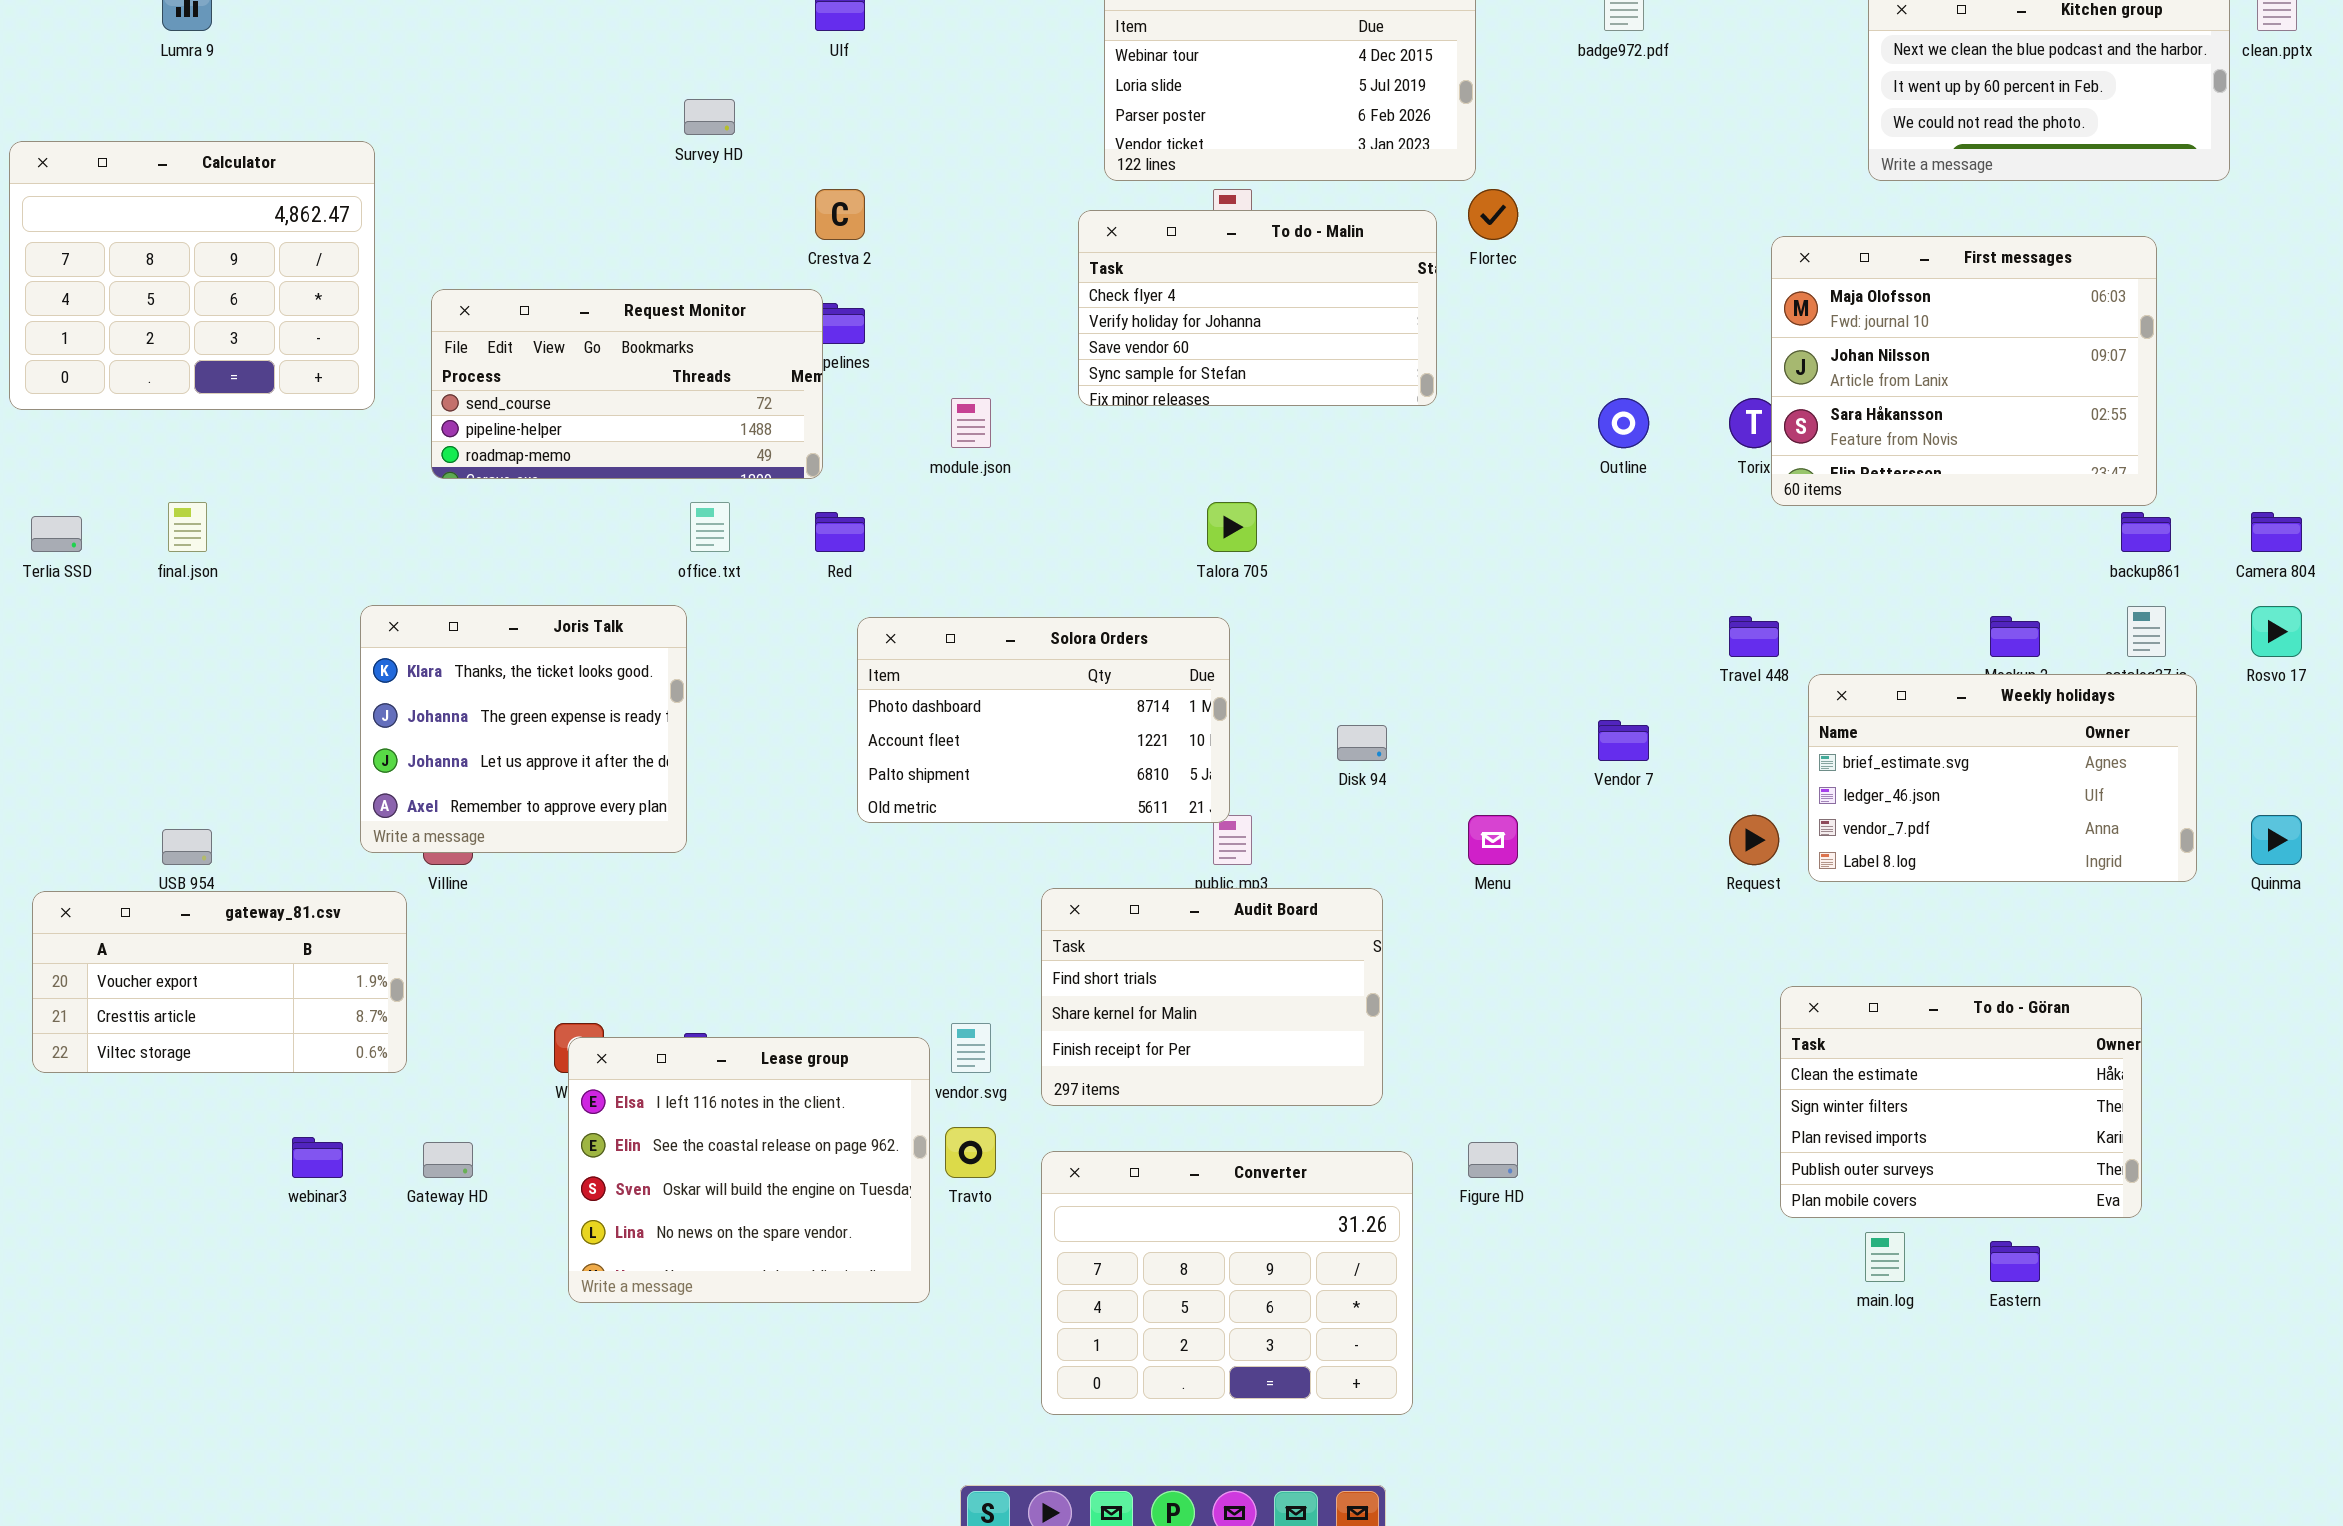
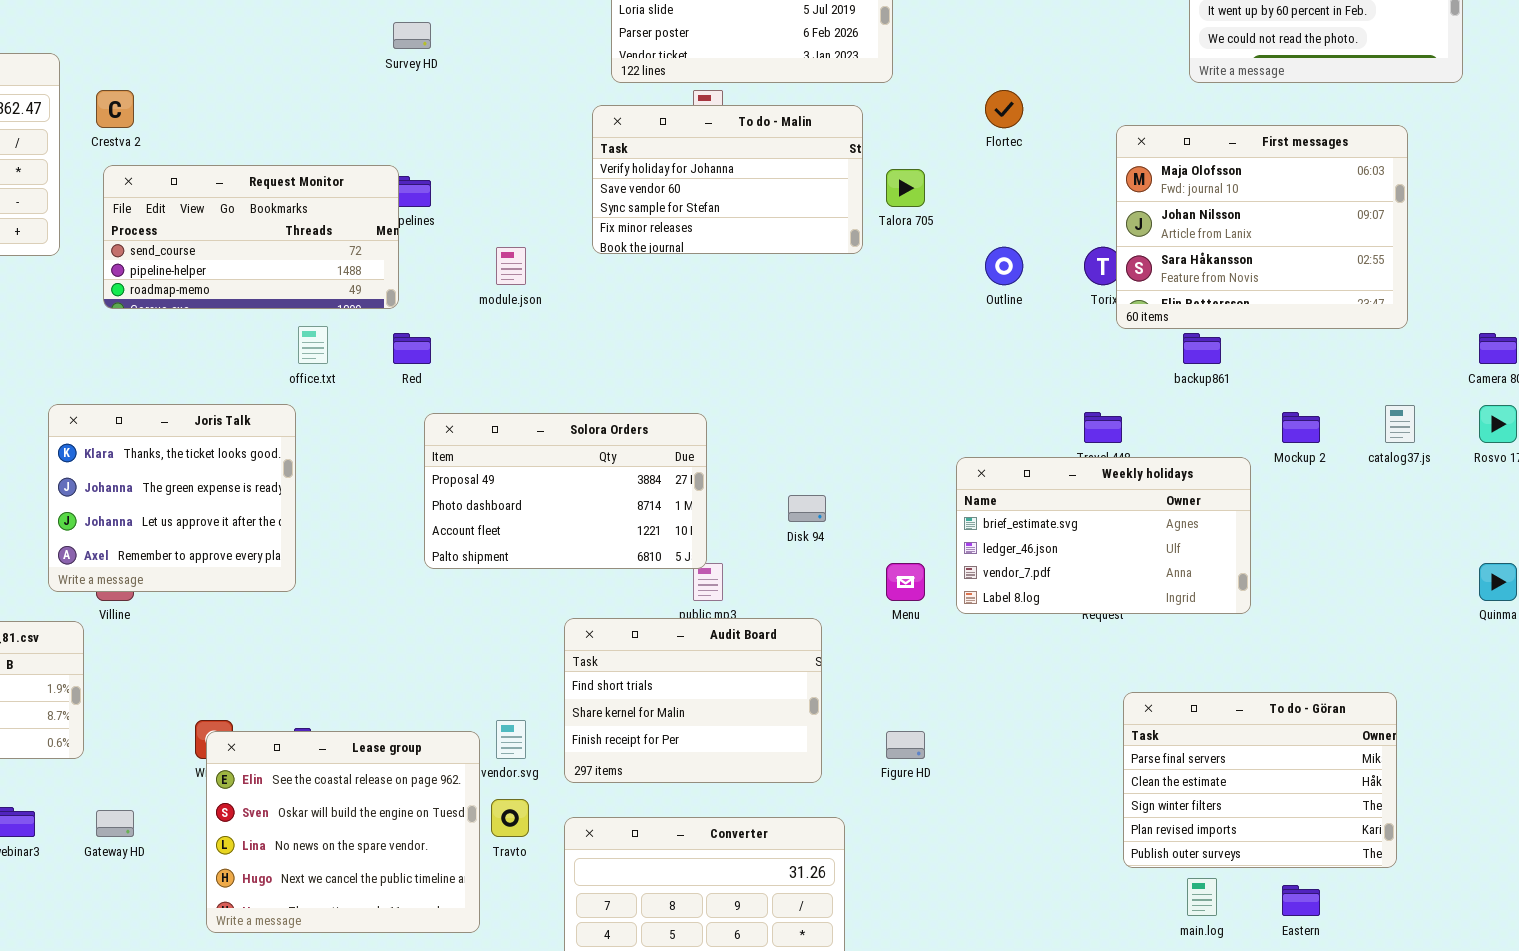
Survey HD: [684,99,735,135] -> [393,22,431,49], moved
Crestva 2: [815,189,865,240] -> [96,90,134,128], moved
Flortec: [1468,189,1518,240] -> [985,90,1023,128], moved
To do - Malin: [1078,210,1437,406] -> [592,105,863,254], scrolled down 1 row
Talora 705: [1207,502,1257,552] -> [886,169,925,207], moved
backup861: [2121,512,2171,552] -> [1183,333,1221,364], moved
Solora Orders: [857,617,1230,823] -> [424,413,707,569], scrolled up 1 row
Weekly holidays: [1808,674,2197,882] -> [956,457,1251,614], moved
To do - Göran: [1780,986,2142,1218] -> [1123,692,1397,868], scrolled up 1 row
Lease group: [568,1037,930,1303] -> [206,731,480,933], scrolled down 1 row
Figure HD: [1468,1142,1518,1178] -> [886,731,925,759], moved

